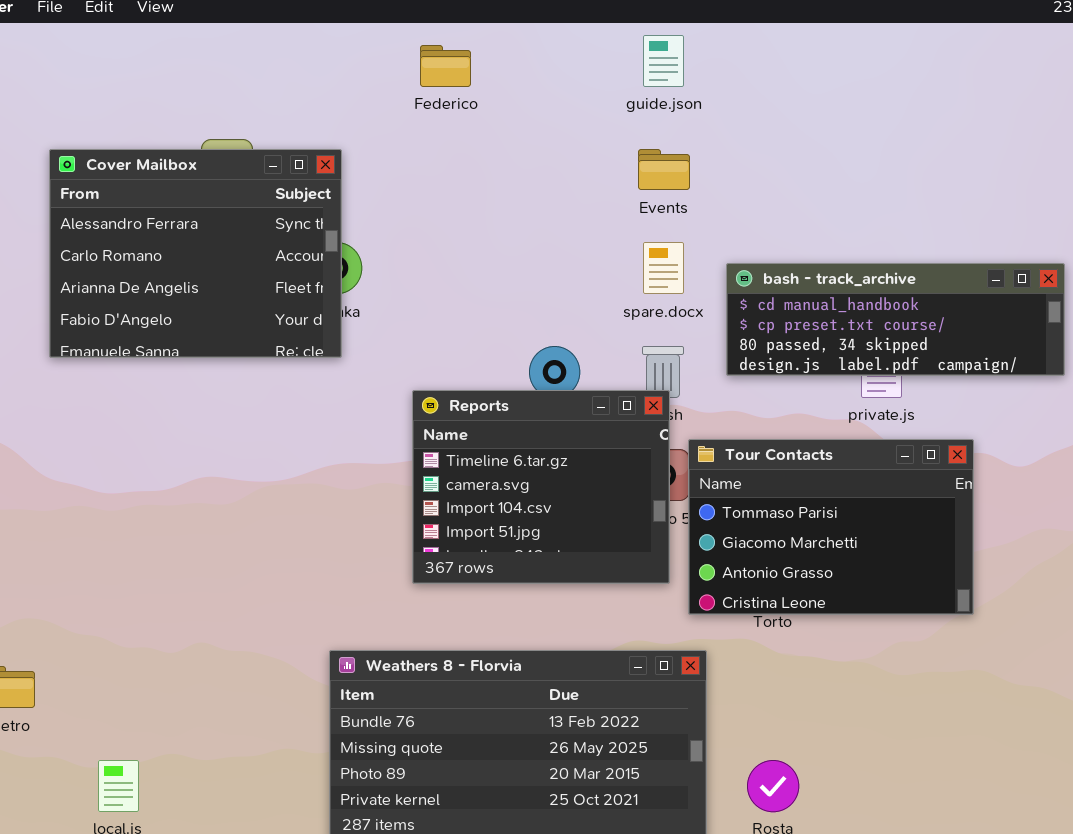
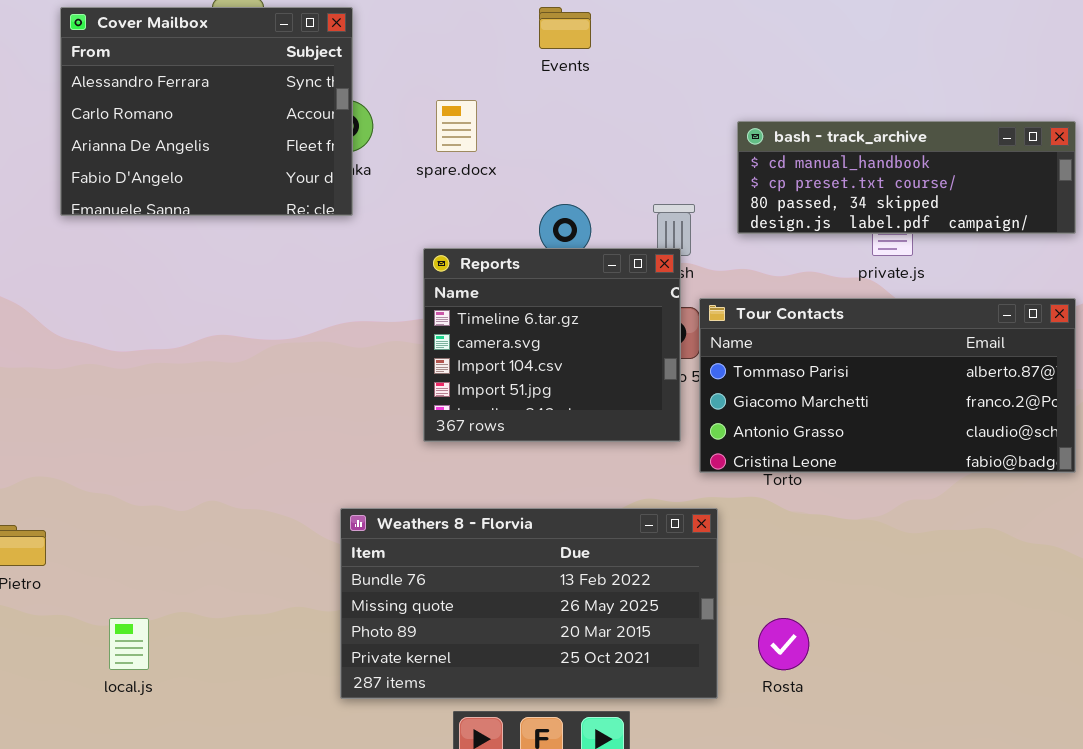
Events: [638,149,690,190] -> [539,7,591,49], moved
spare.docx: [643,242,684,294] -> [436,100,477,152], moved
Tour Contacts: [688,439,974,615] -> [699,298,1076,473], resized

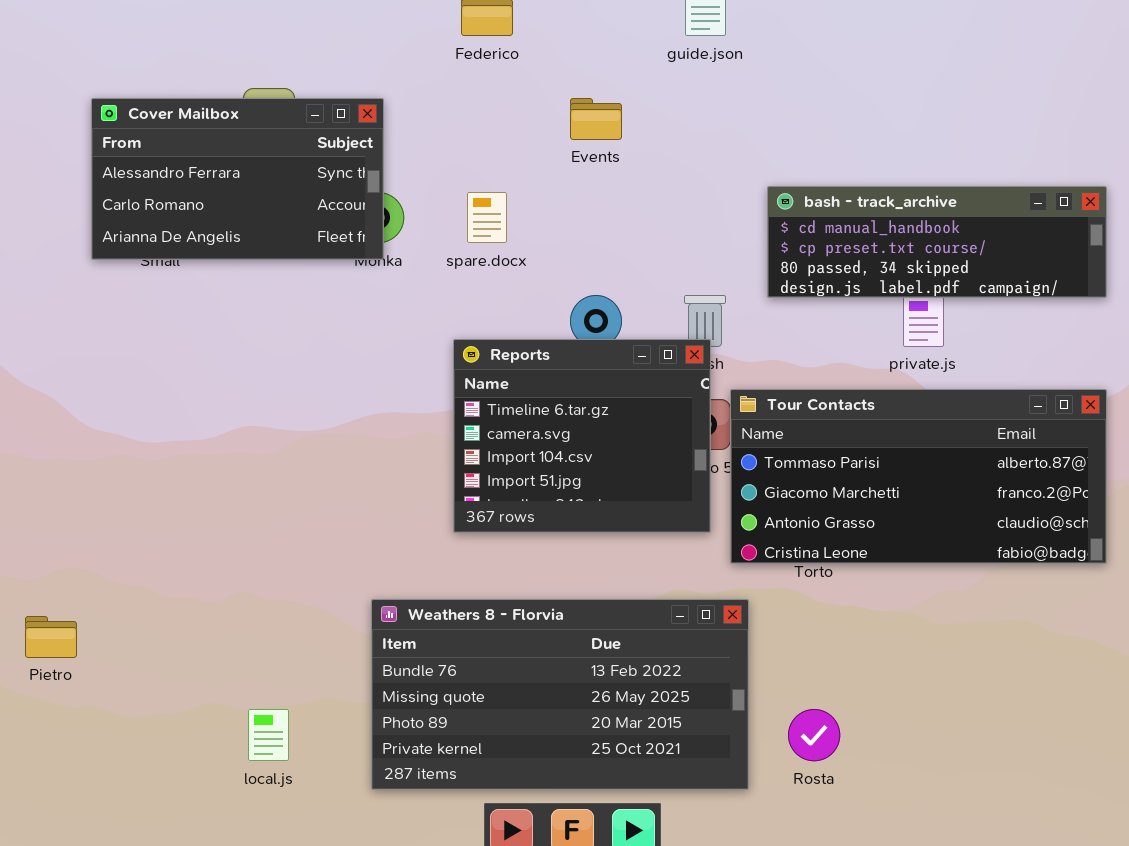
Cover Mailbox: [60,7,353,216] -> [91,98,384,260], resized
bash - track_archive: [737,121,1076,234] -> [767,186,1107,298], moved
local.js: [109,618,149,670] -> [248,709,289,761], moved

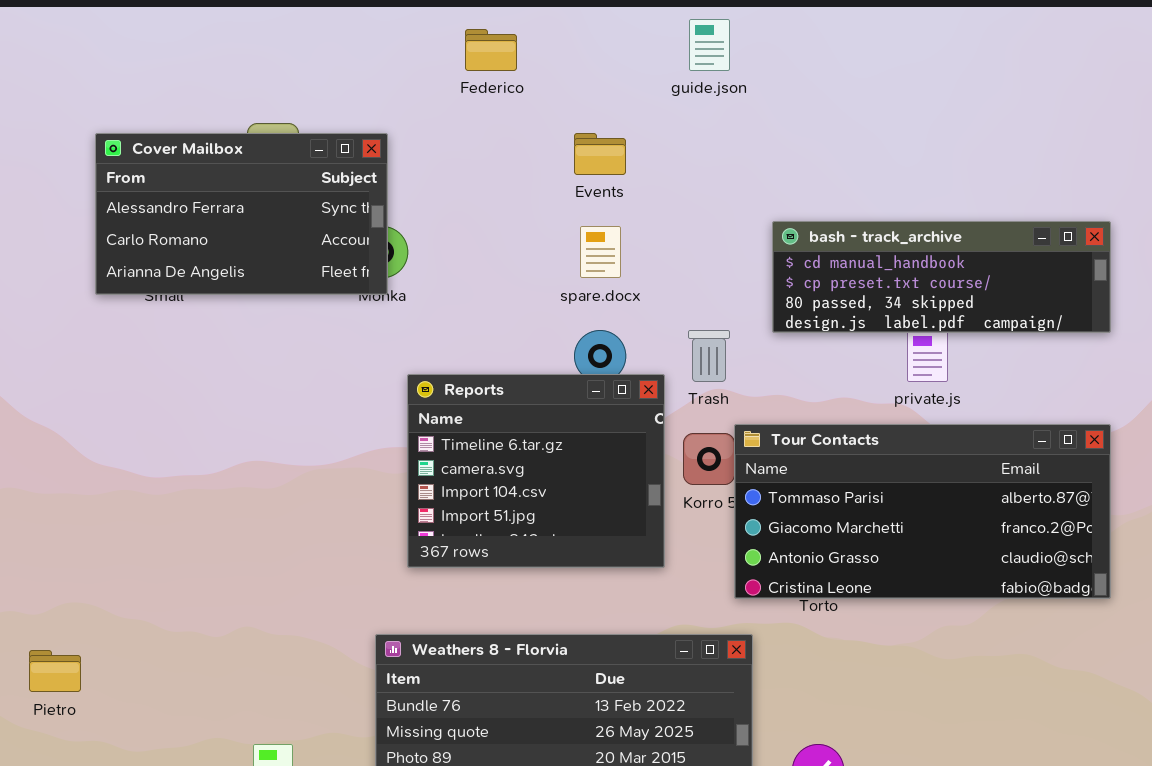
spare.docx: [467,192,507,243] -> [580,226,621,278], moved
Reports: [453,339,711,533] -> [407,374,665,568], moved

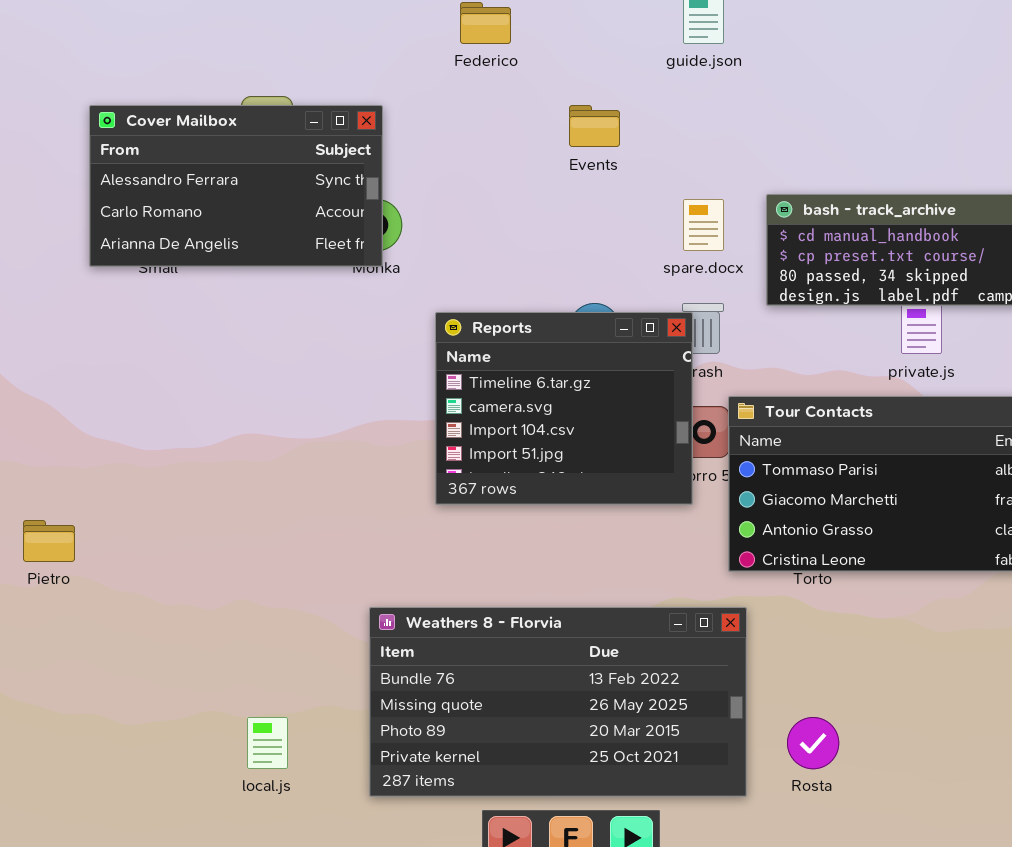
spare.docx: [580,226,621,278] -> [683,199,724,251], moved
Reports: [407,374,665,568] -> [435,312,693,505], moved
Pietro: [29,650,81,692] -> [23,520,75,562], moved

